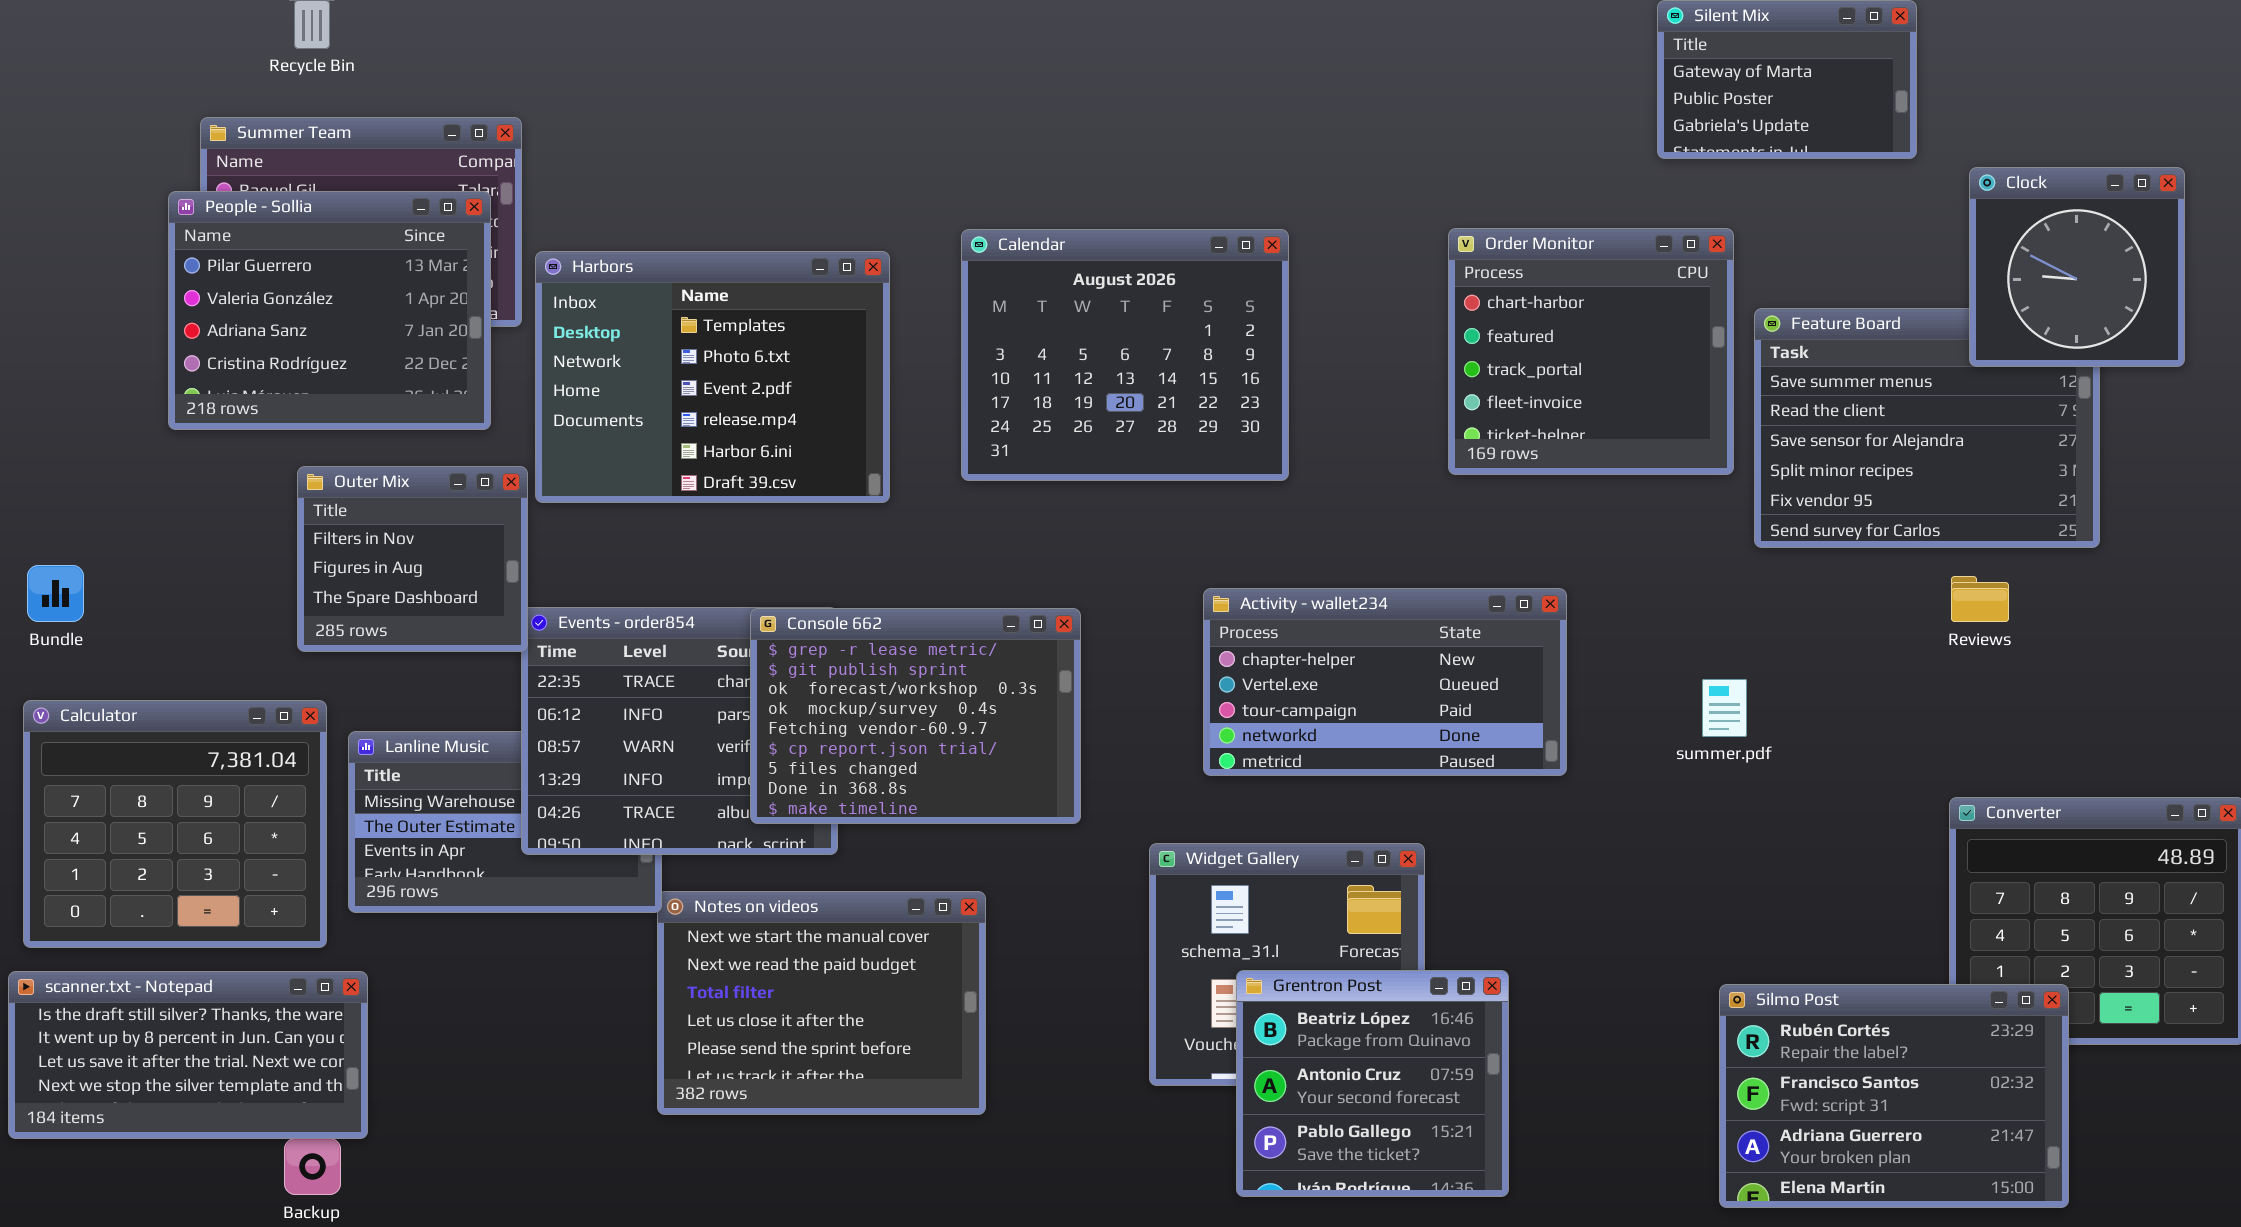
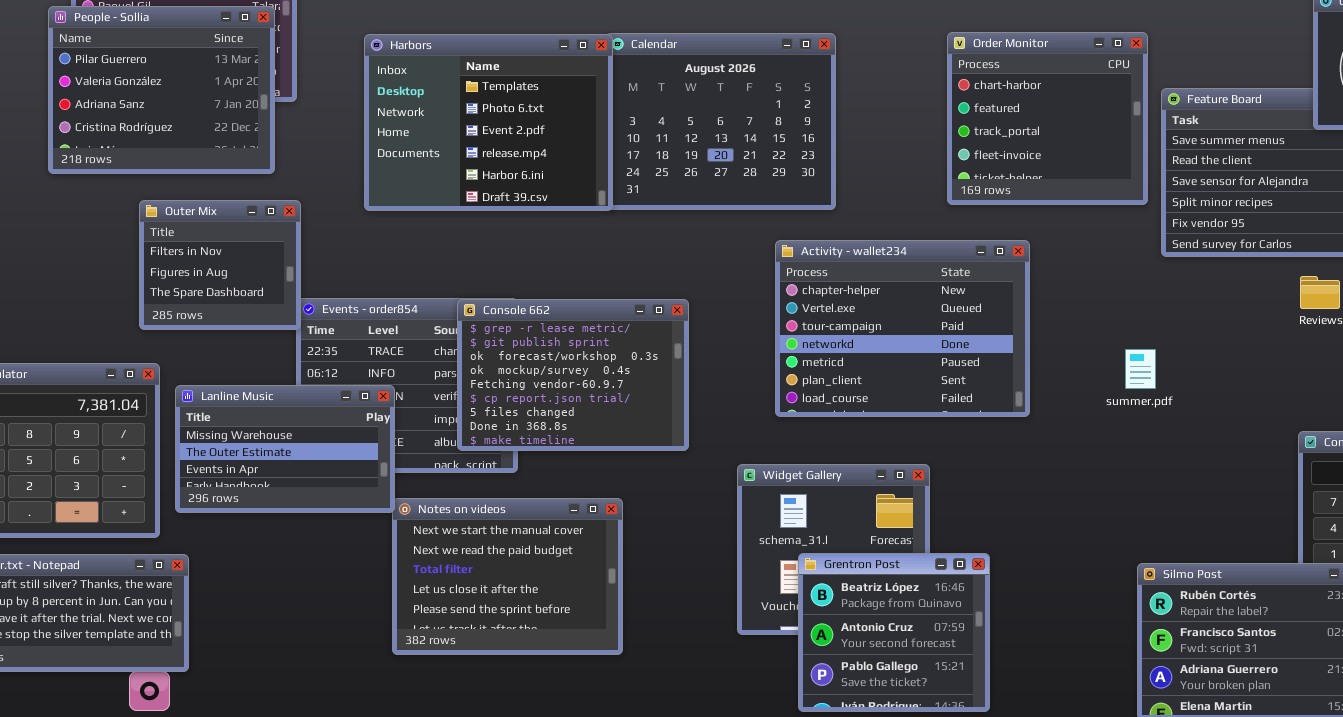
Harbors: [535,251,890,503] -> [364,34,613,211], moved
Activity - wallet234: [1203,588,1567,776] -> [775,240,1030,417], resized
Lanline Music: [348,731,662,913] -> [175,385,395,513], raised

